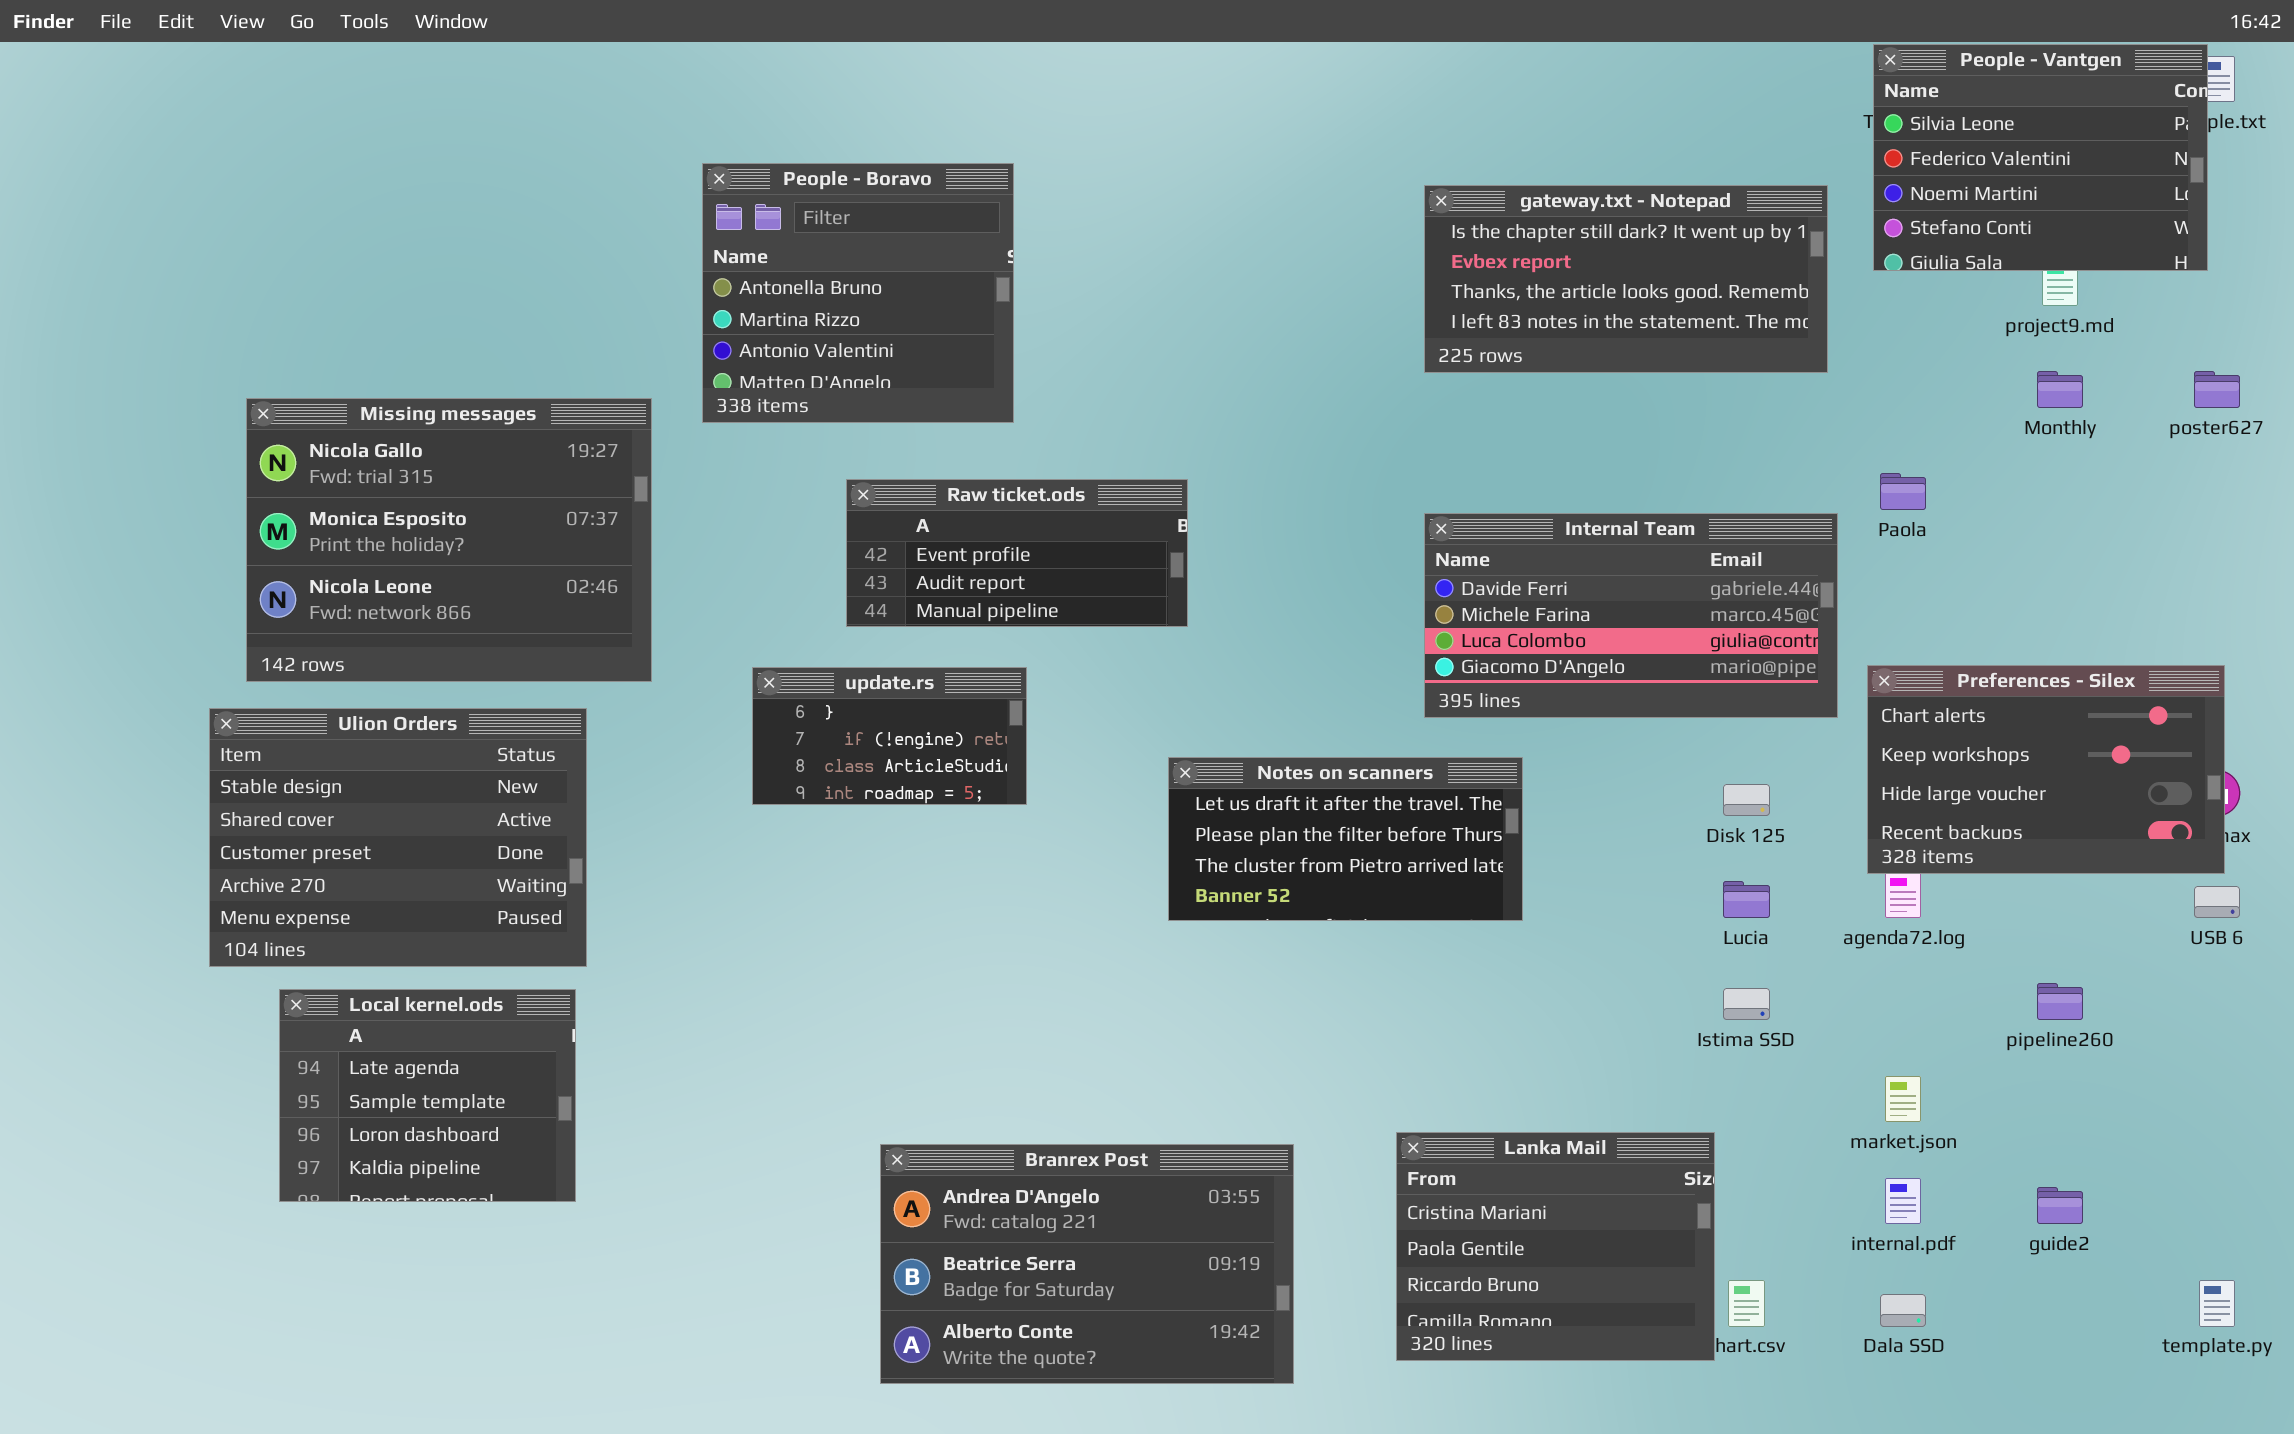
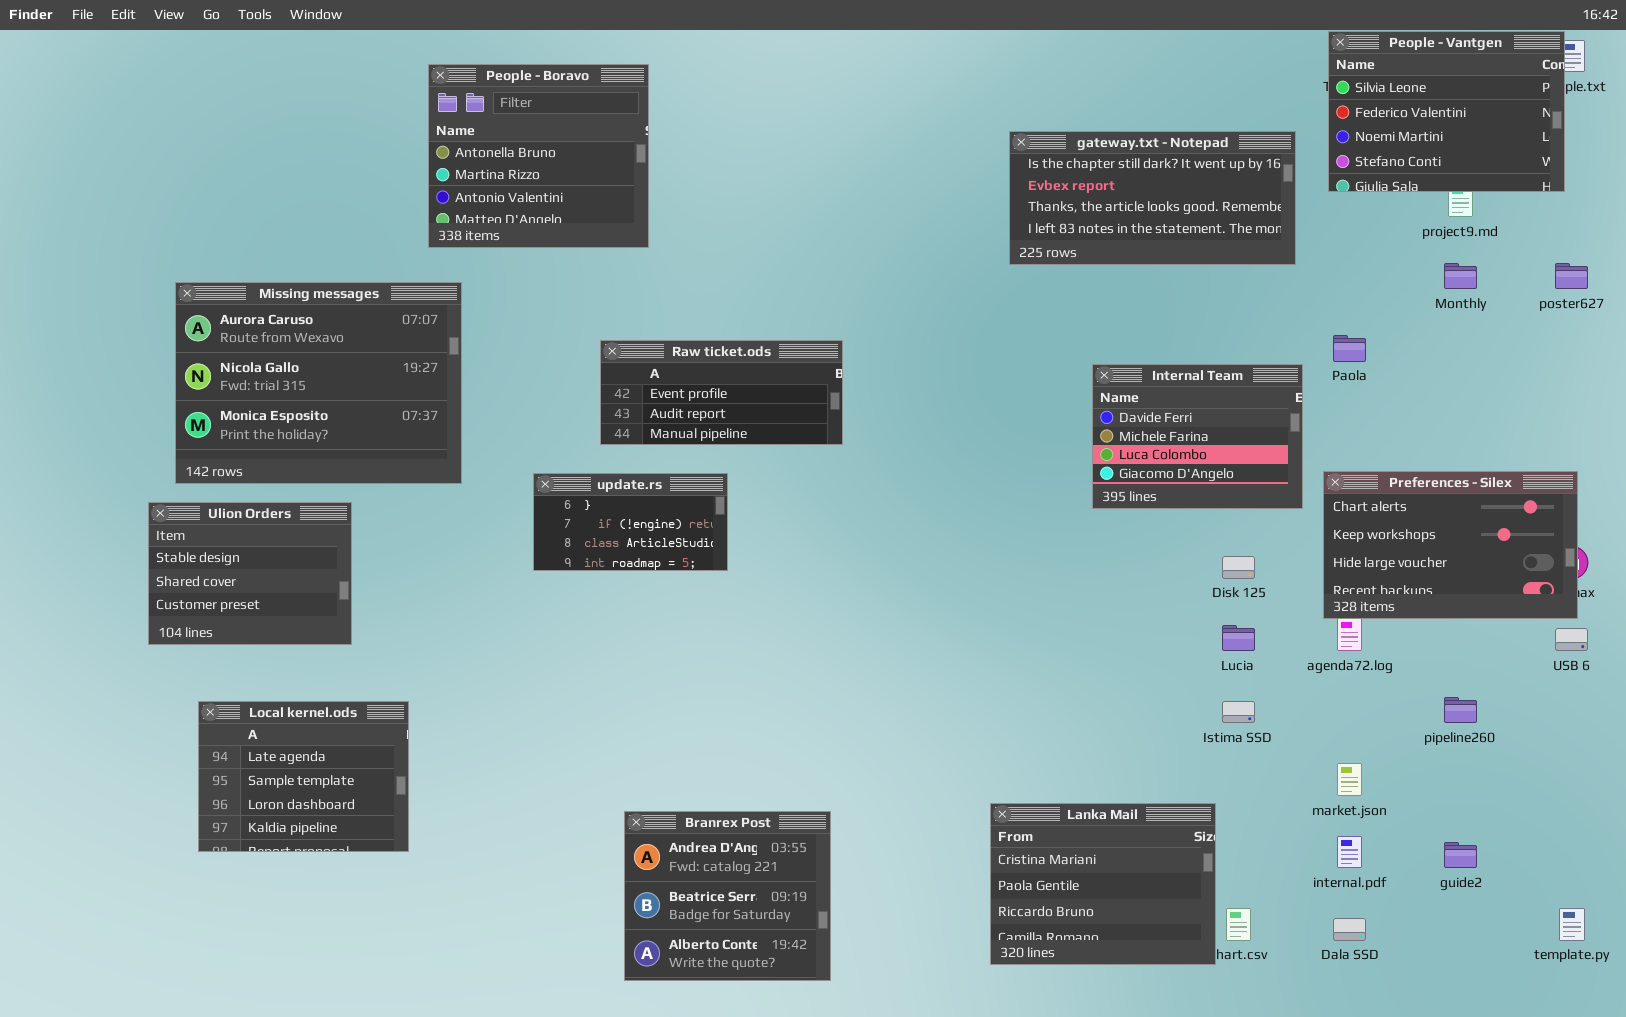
People - Boravo: [702,163,1014,423] -> [428,64,649,248], moved
Missing messages: [246,398,652,682] -> [175,282,462,484], scrolled up 1 row
Internal Team: [1424,513,1838,718] -> [1092,364,1303,509], resized
Ulion Orders: [209,708,587,967] -> [148,502,352,645], resized
Notes on scanners: [1168,757,1523,921] -> none, closed
Branrex Post: [880,1144,1294,1384] -> [624,811,831,981], resized

